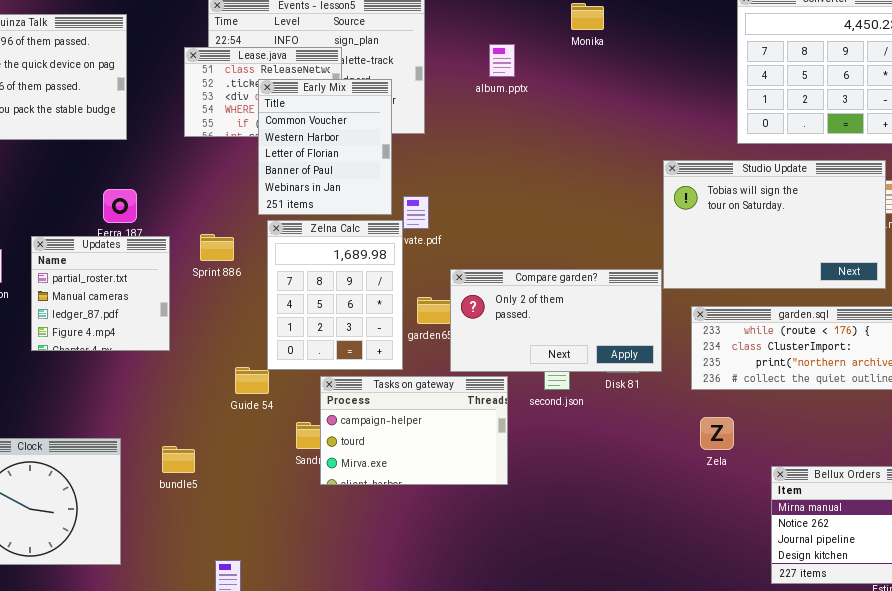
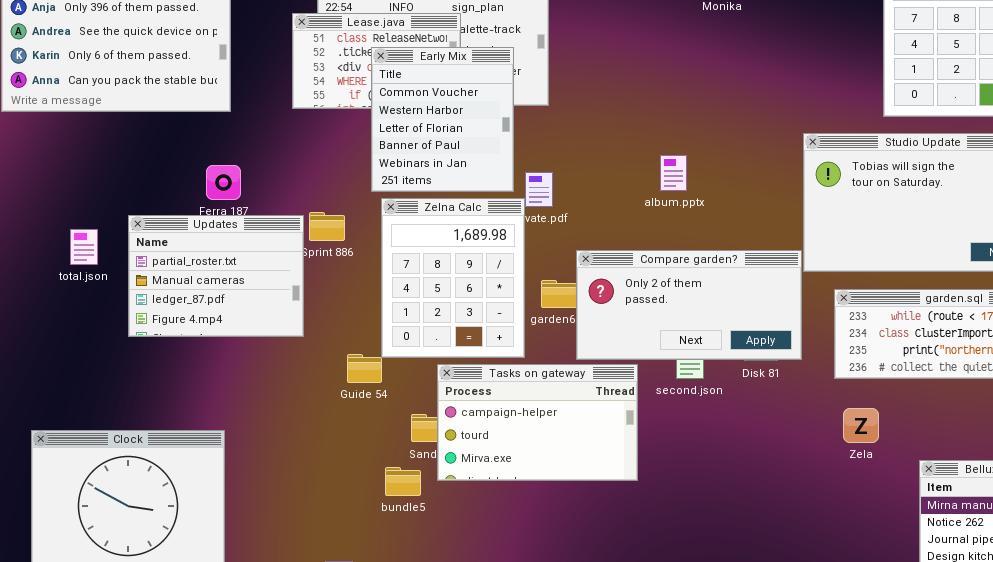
album.pptx: [489,44,515,77] -> [660,155,687,191], moved
Updates: [31,236,170,351] -> [128,215,304,337], resized
bundle5: [162,446,195,473] -> [385,467,421,496], moved

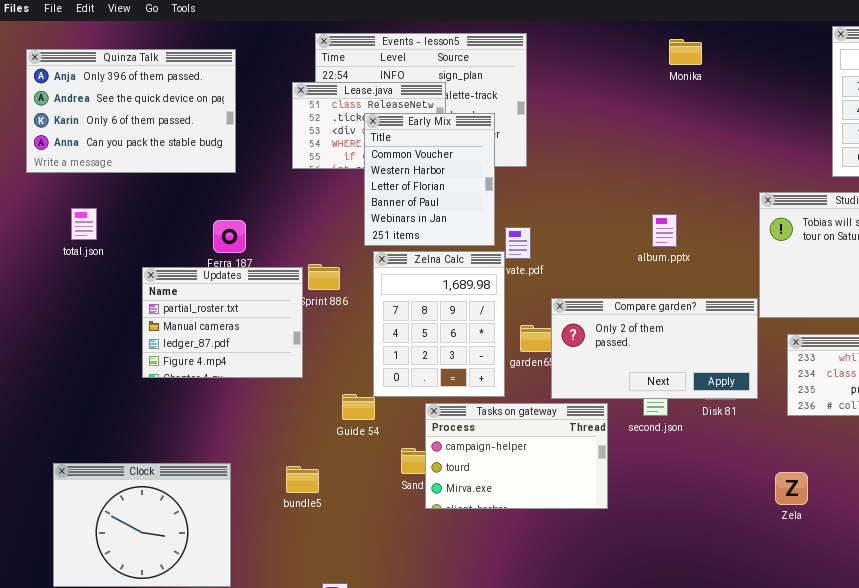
album.pptx: [660,155,687,191] -> [652,214,677,247], moved
total.json: [70,229,98,265] -> [71,208,97,240], moved
Zela: [843,408,879,443] -> [775,472,808,505], moved
bundle5: [385,467,421,496] -> [286,466,319,493], moved

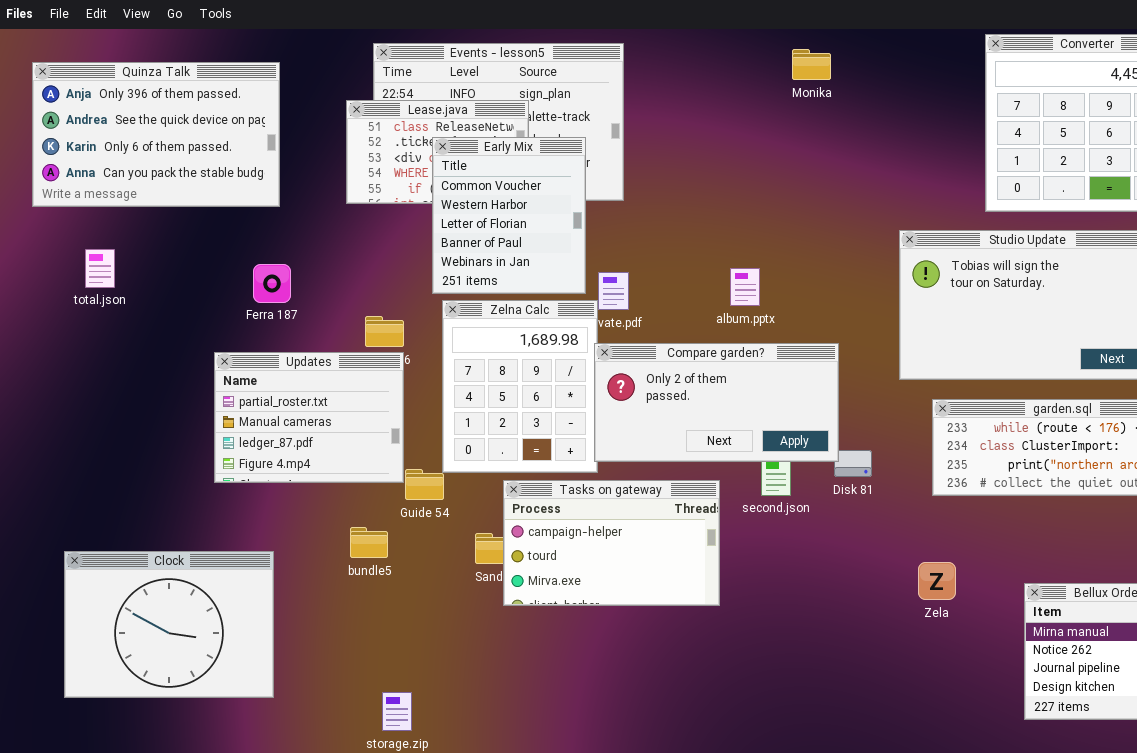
album.pptx: [652,214,677,247] -> [730,268,760,306], moved
Updates: [142,267,303,378] -> [214,352,404,483], moved
Compare garden?: [551,298,758,399] -> [594,343,839,462], moved
bundle5: [286,466,319,493] -> [350,527,388,558], moved

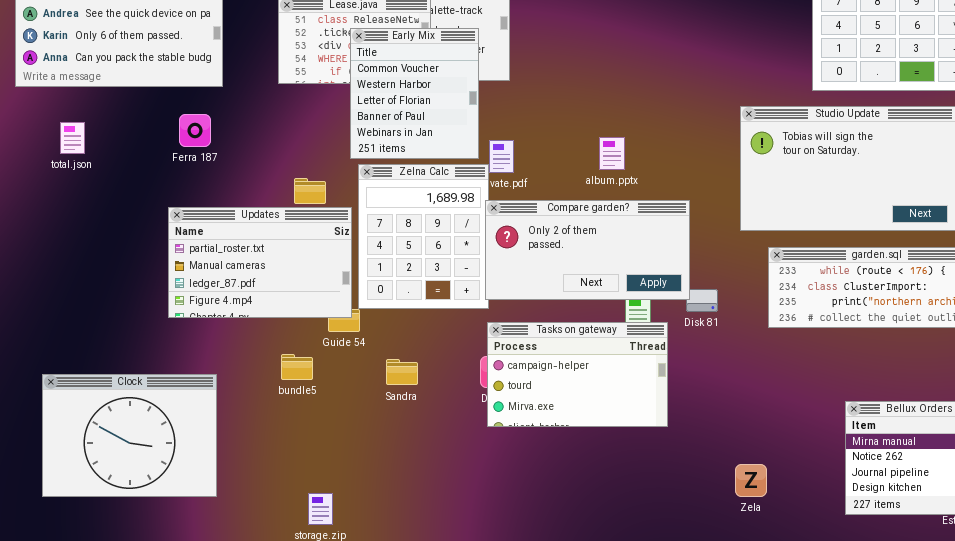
Ferra 187: [253,264,291,303] -> [179,114,211,147], moved
Updates: [214,352,404,483] -> [168,207,352,318], resized
Tasks on gateway: [503,480,720,606] -> [487,322,668,427], moved
Zela: [918,562,956,600] -> [735,464,767,497], moved

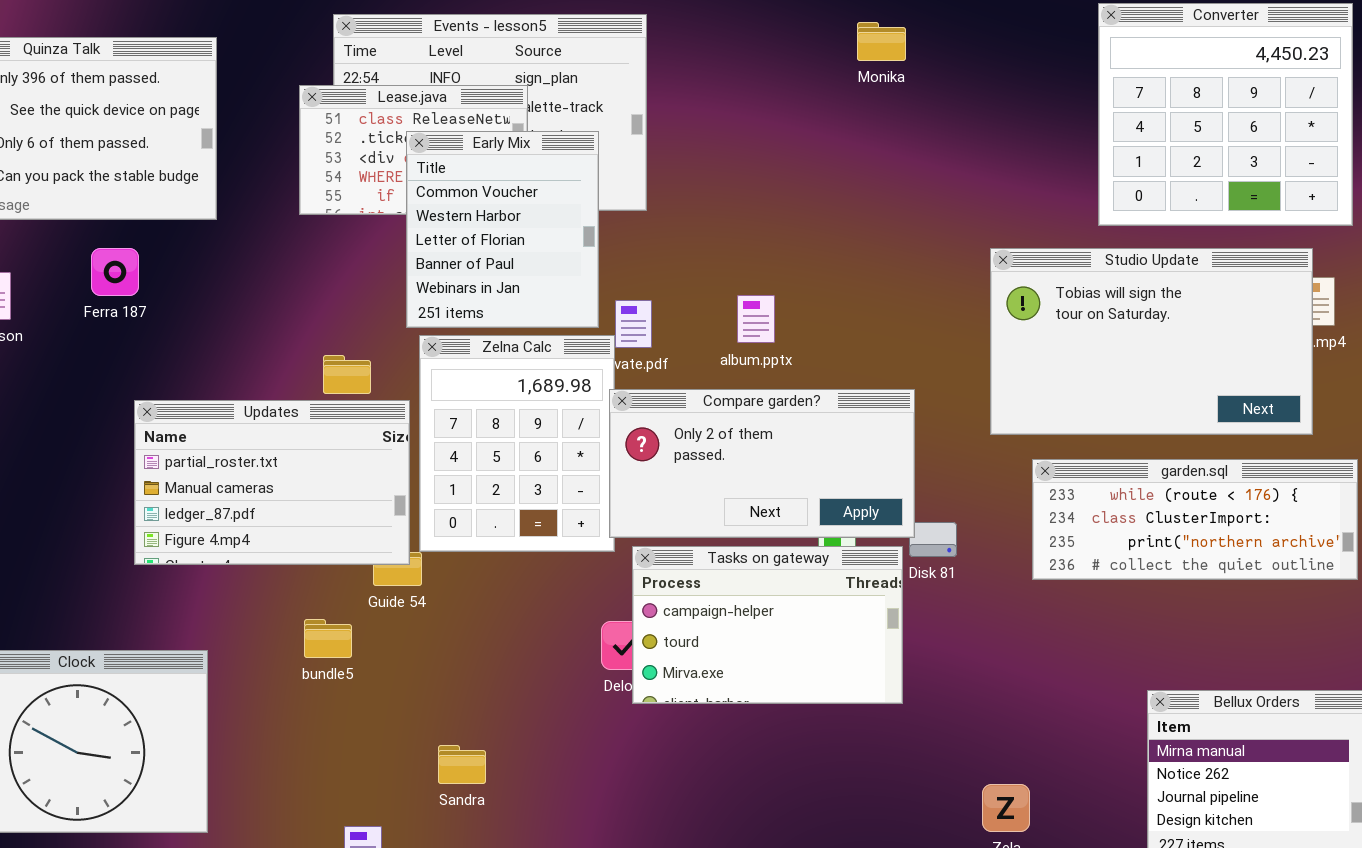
Ferra 187: [179,114,211,147] -> [91,248,139,296], moved
album.pptx: [599,137,625,170] -> [737,295,775,343], moved
Tasks on gateway: [487,322,668,427] -> [632,546,903,704], moved
Sandra: [386,359,418,385] -> [438,745,486,784], moved

